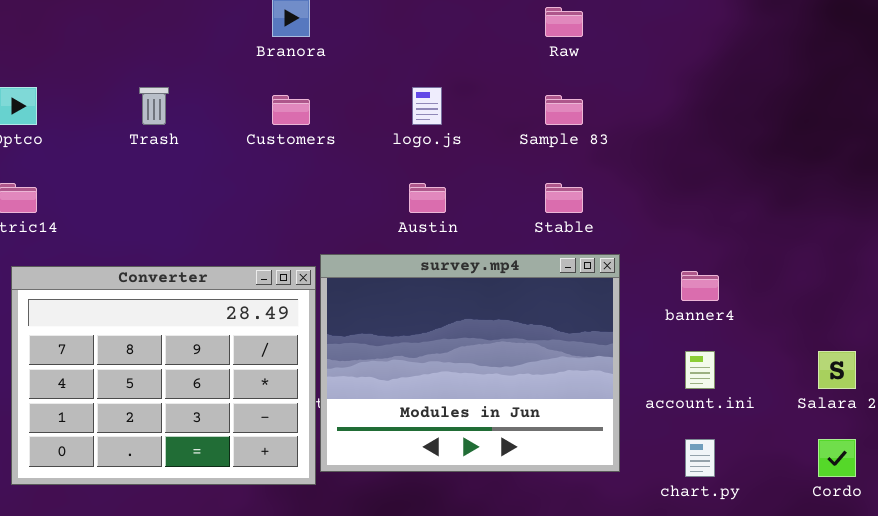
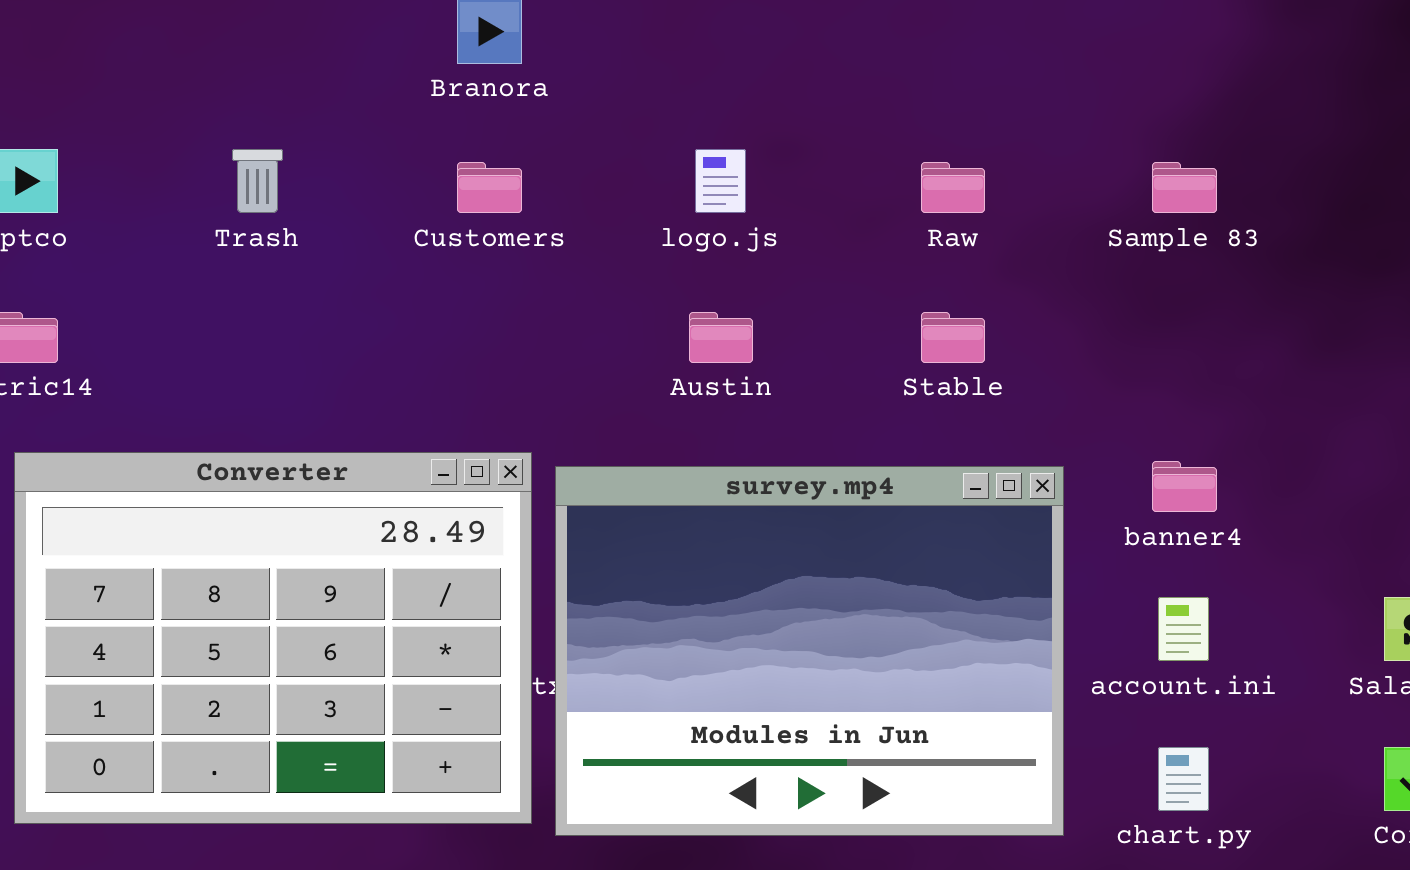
Raw: [545,7,583,37] -> [921,162,985,213], moved
Sample 83: [545,95,583,125] -> [1152,162,1217,213], moved
survey.mp4: [320,254,620,472] -> [555,466,1064,836], moved

